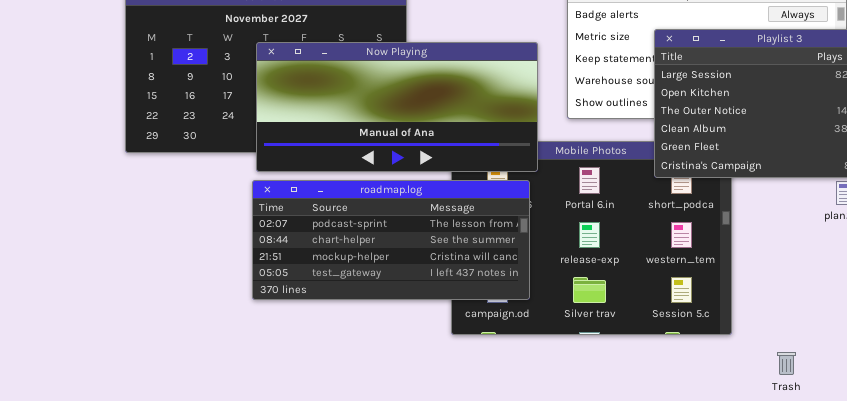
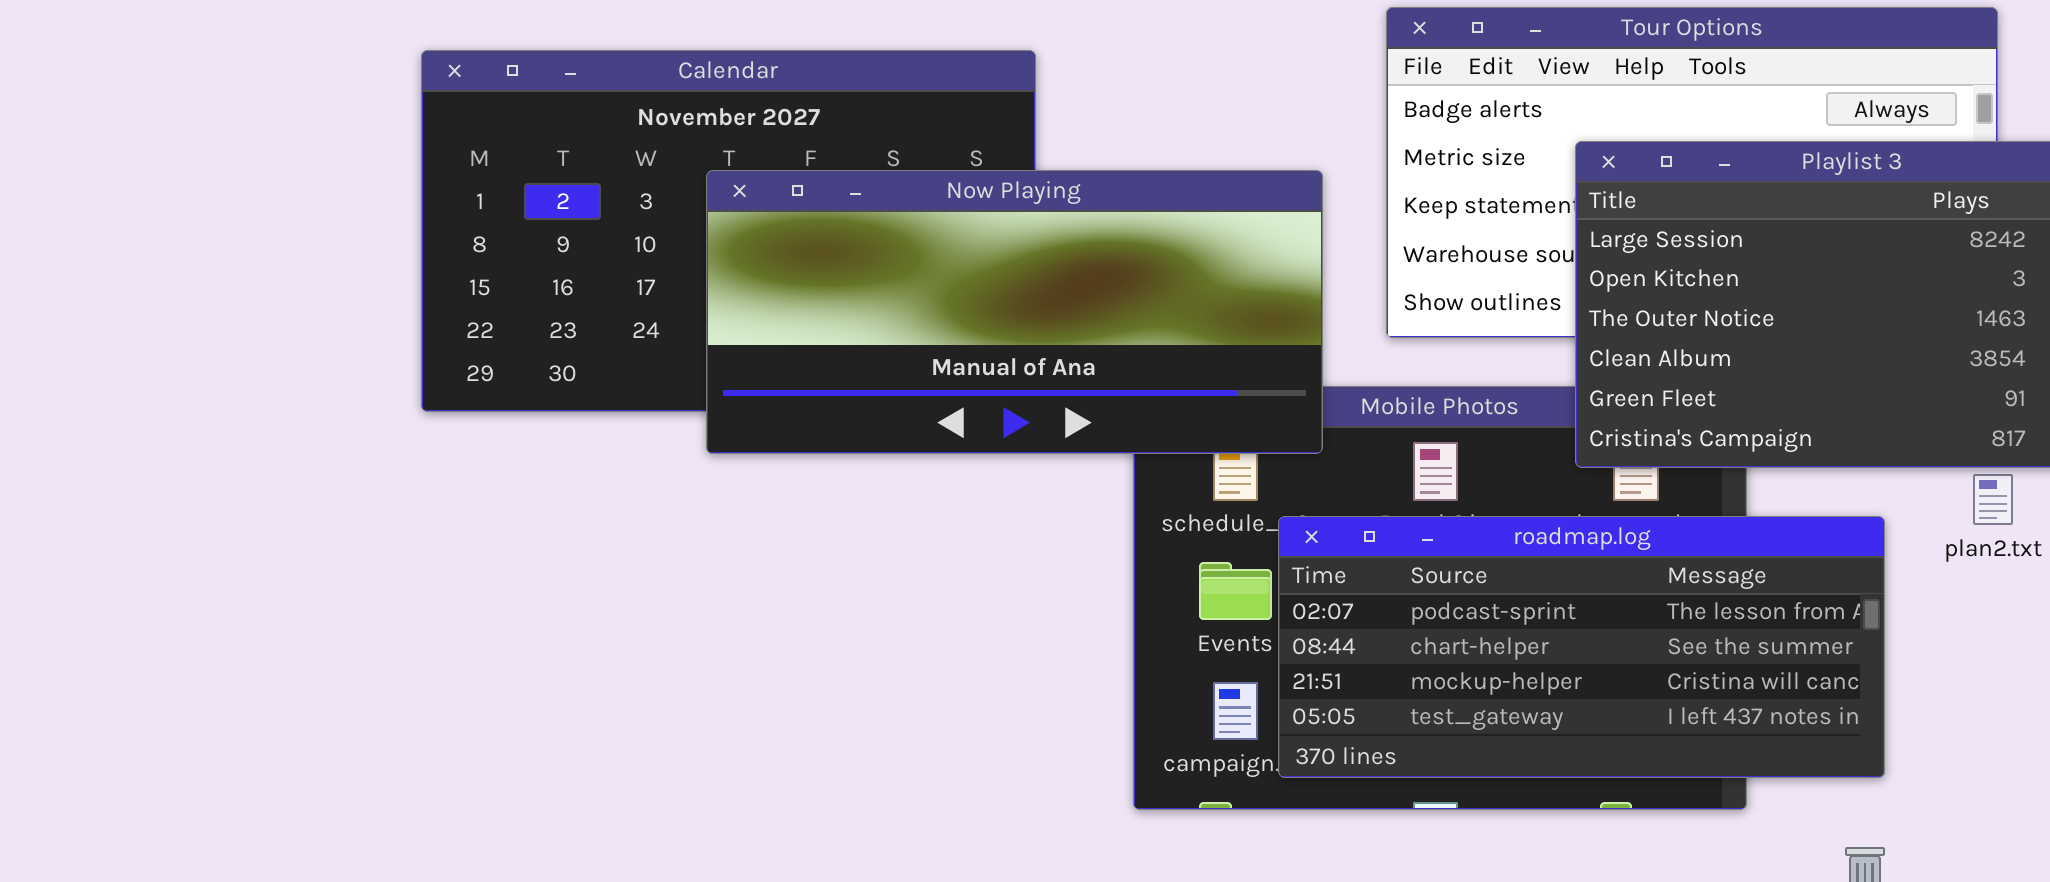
roadmap.log: [252,180,530,300] -> [1278,516,1885,778], moved

